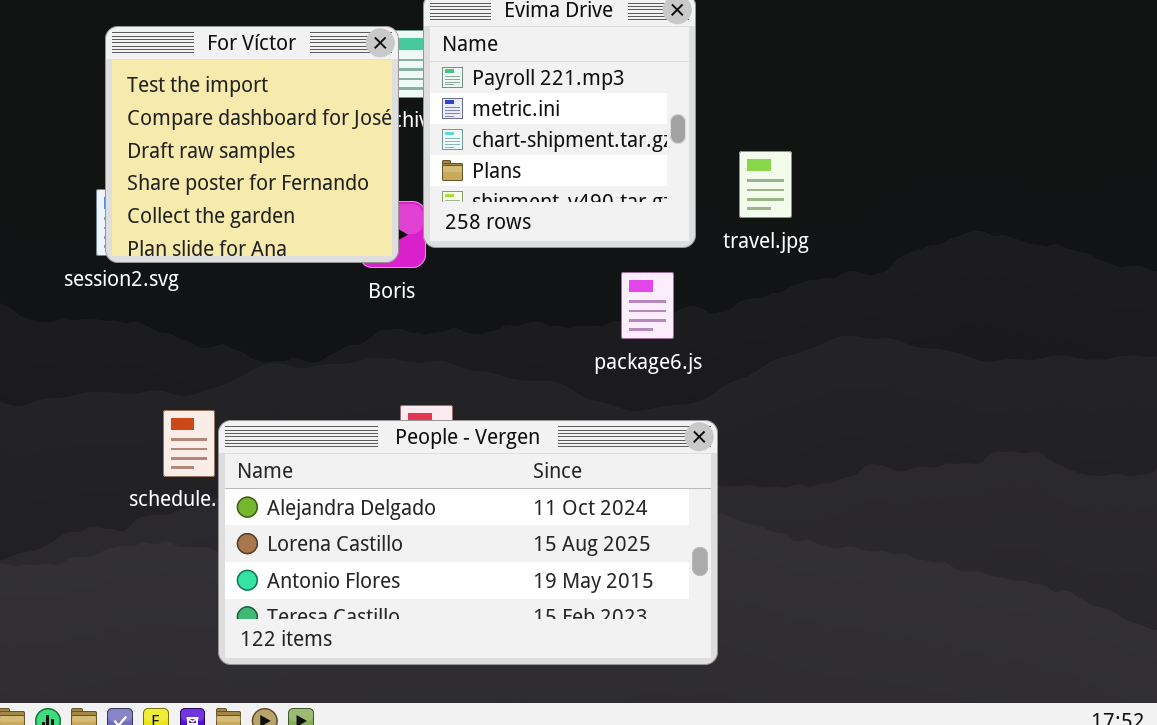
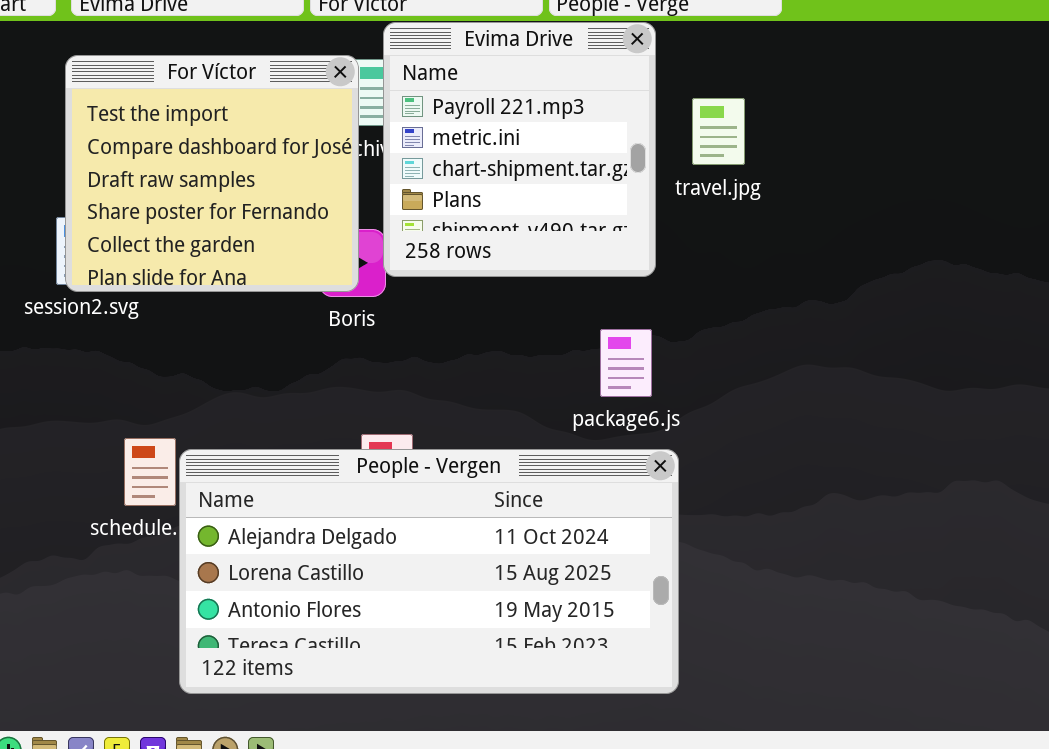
travel.jpg: [739,151,792,218] -> [692,98,745,165], moved
package6.js: [621,272,674,339] -> [600,329,652,397], moved

